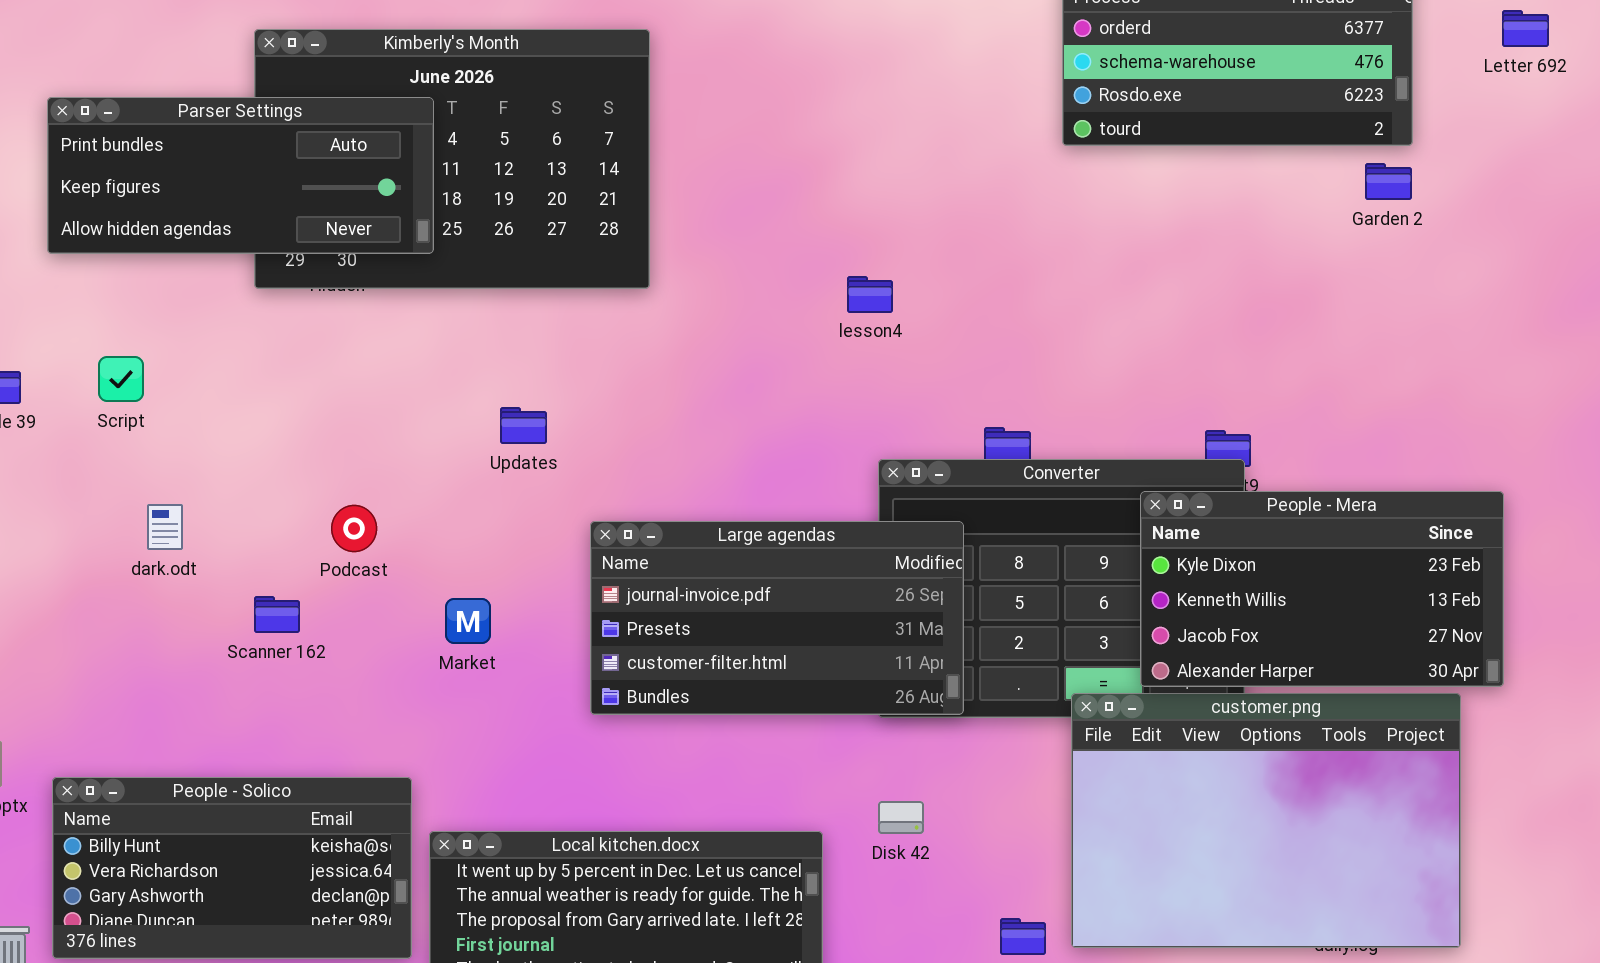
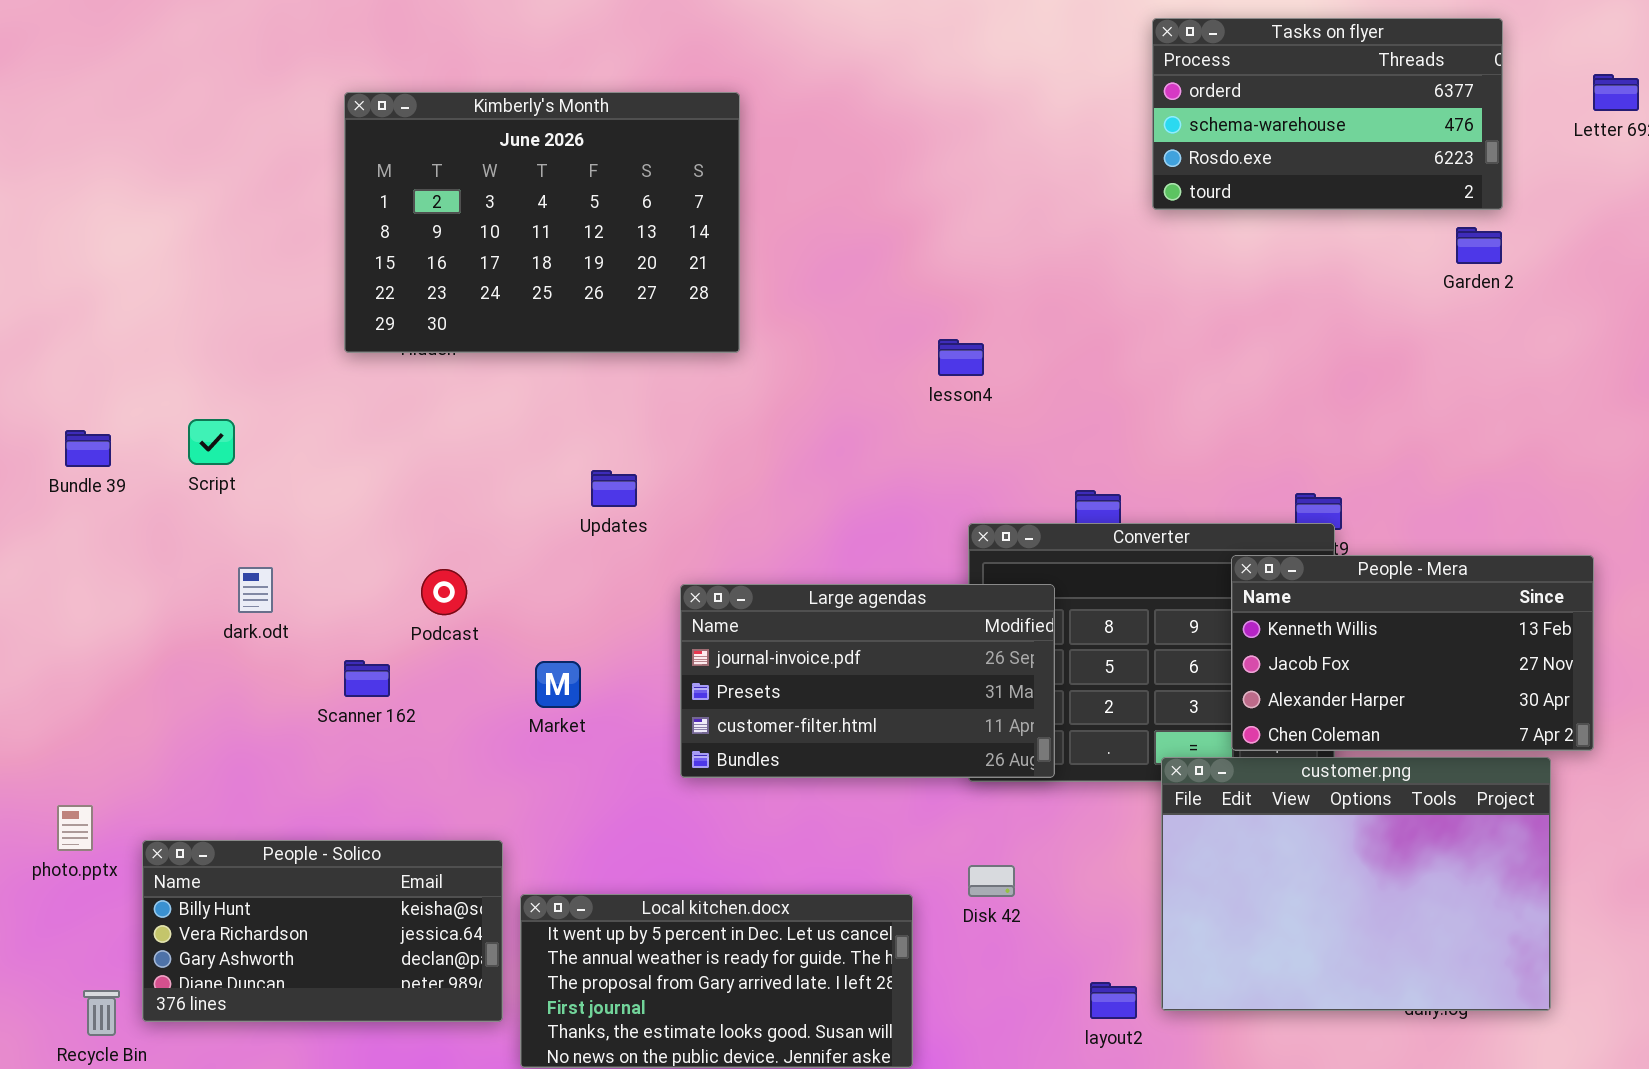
Parser Settings: [47,97,434,254] -> none, closed
People - Mera: [1140,491,1504,687] -> [1231,555,1594,751], scrolled down 1 row

